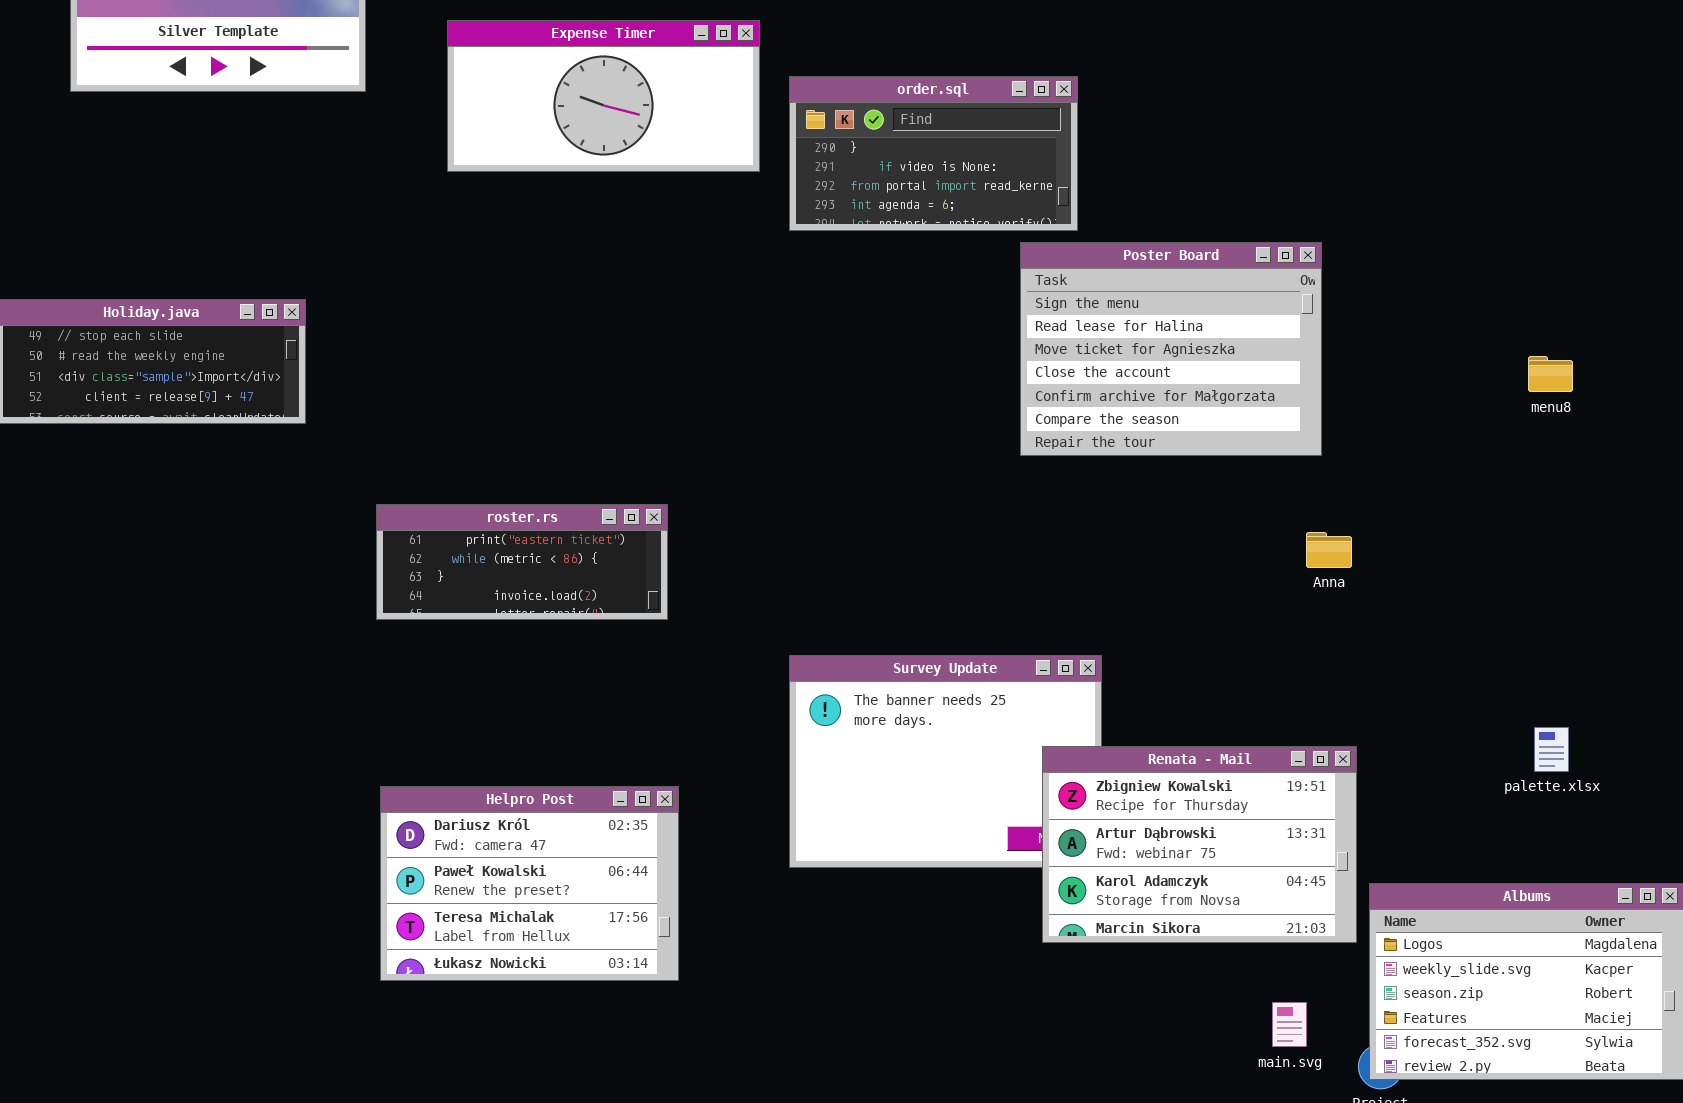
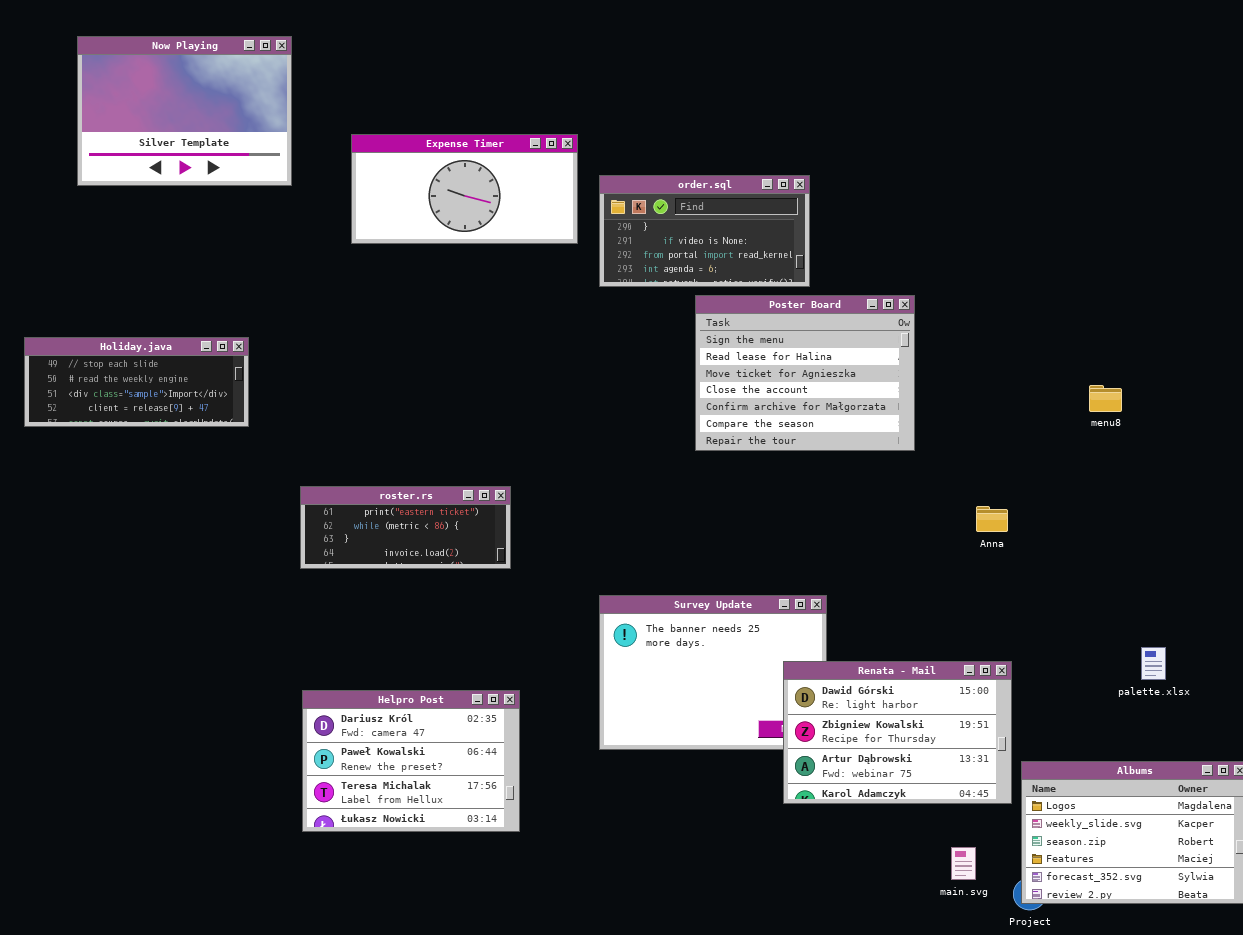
Poster Board: [1020,242,1322,456] -> [695,295,915,451], moved
menu8: [1528,356,1573,392] -> [1089,385,1122,412], moved
Renata - Mail: [1042,746,1357,943] -> [783,661,1012,804], scrolled up 1 row

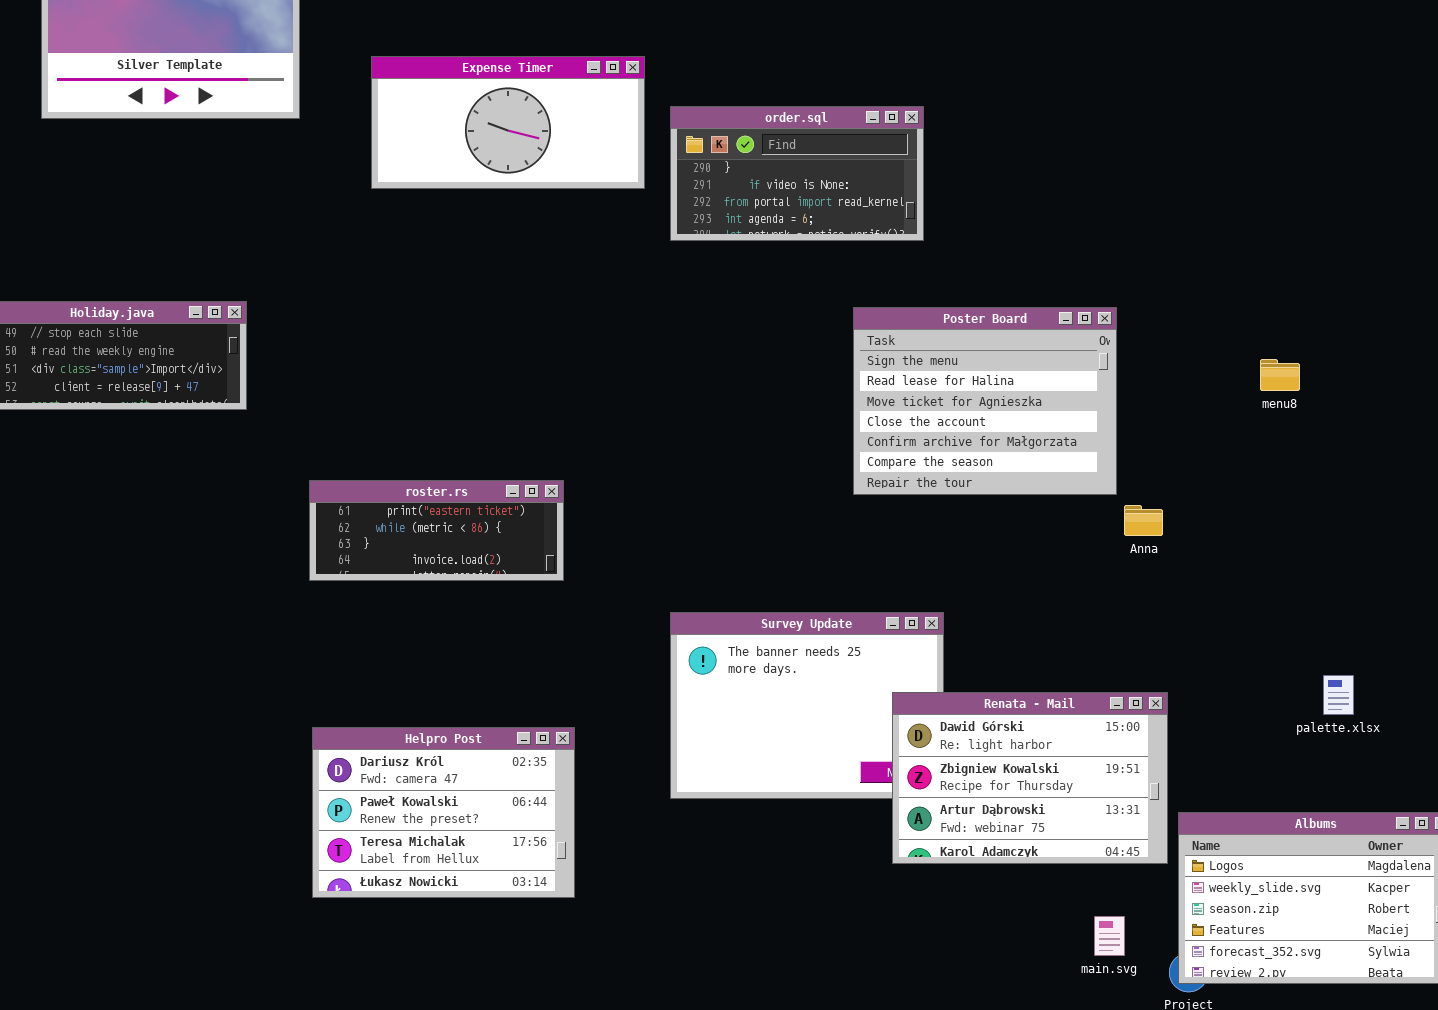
Poster Board: [695,295,915,451] -> [853,307,1117,495], moved

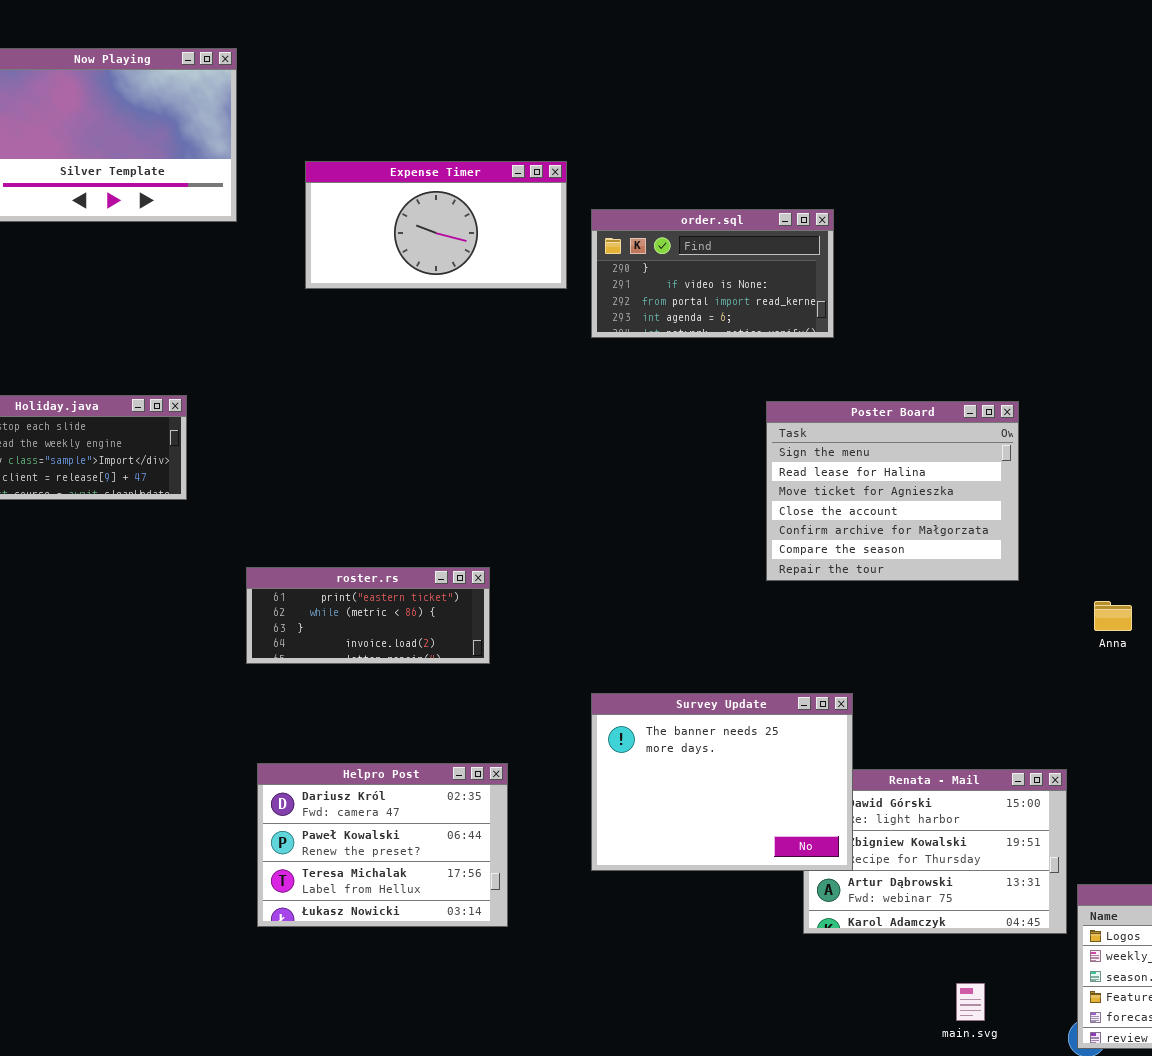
Anna: [1124,505,1163,536] -> [1094,601,1132,631], moved
Survey Update: [670,612,944,799] -> [591,693,853,871], raised
Helpro Post: [312,727,575,898] -> [257,763,508,927], moved
main.svg: [1094,916,1125,956] -> [956,983,985,1021], moved

